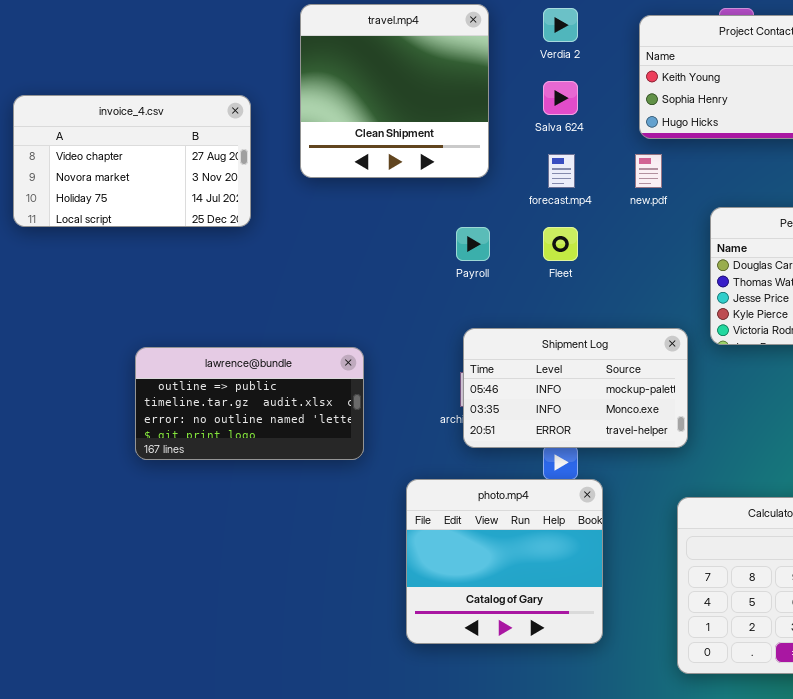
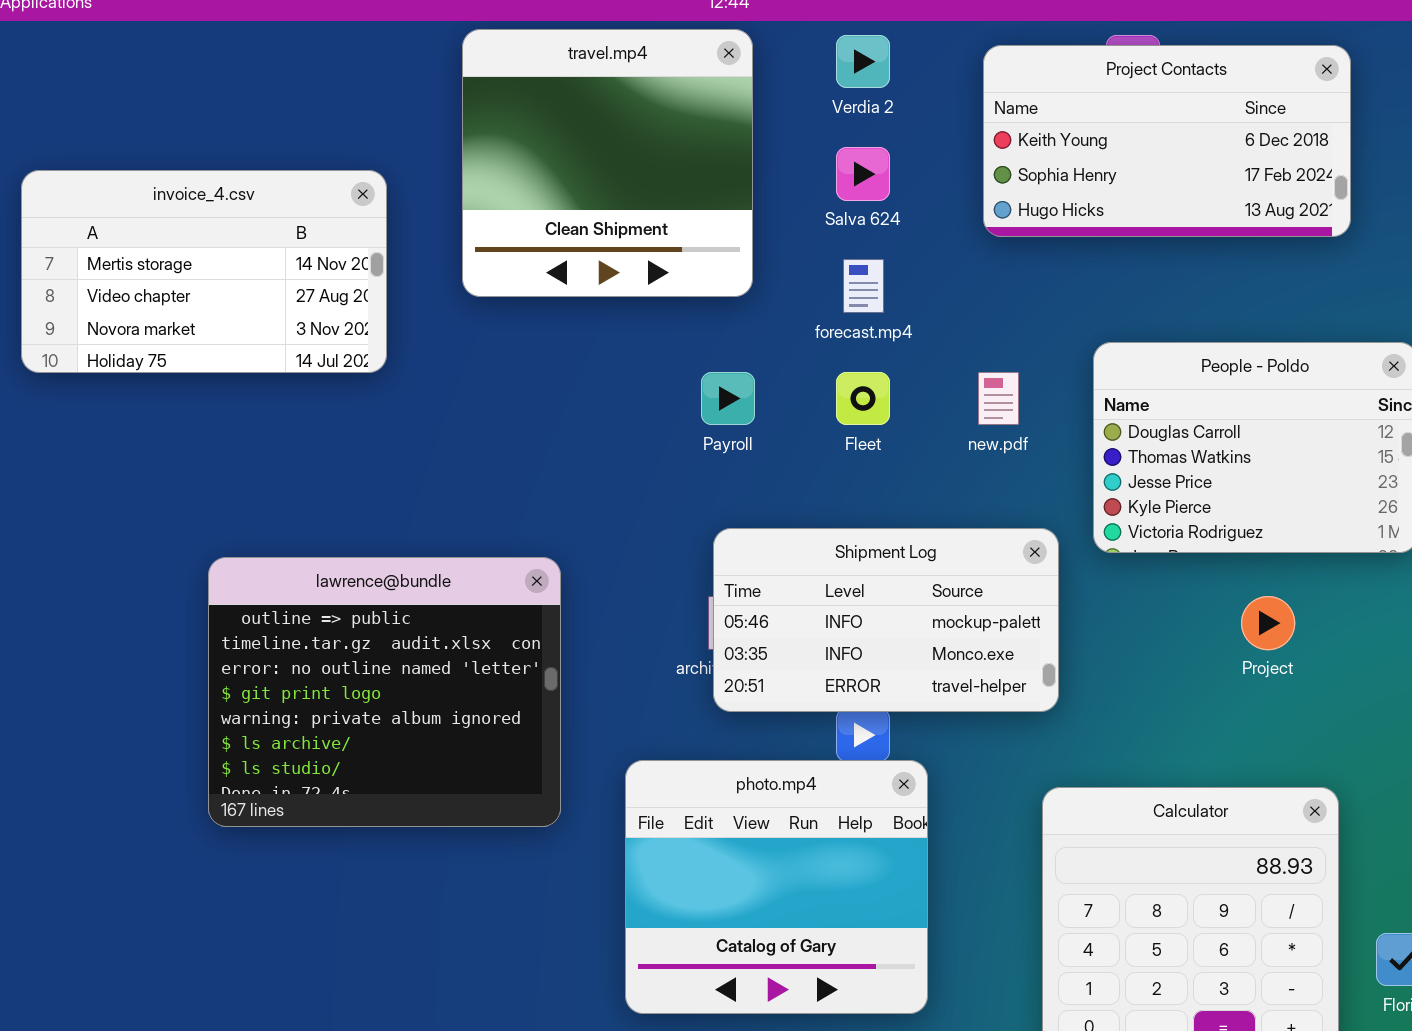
invoice_4.csv: [13,95,251,227] -> [21,170,387,373], scrolled up 1 row
new.pdf: [635,154,662,188] -> [978,372,1019,425], moved
lawrence@bundle: [135,347,364,460] -> [208,557,561,827], resized

